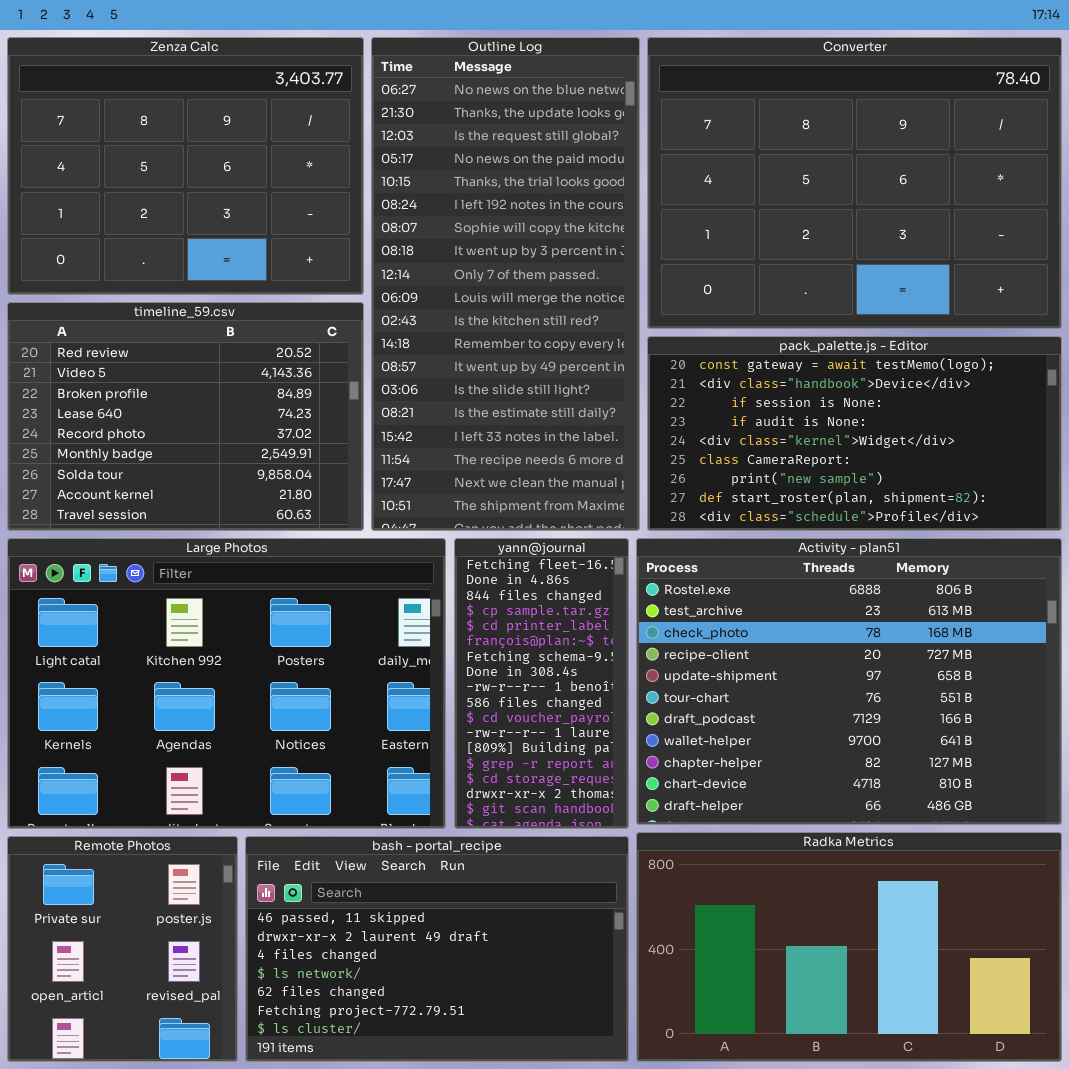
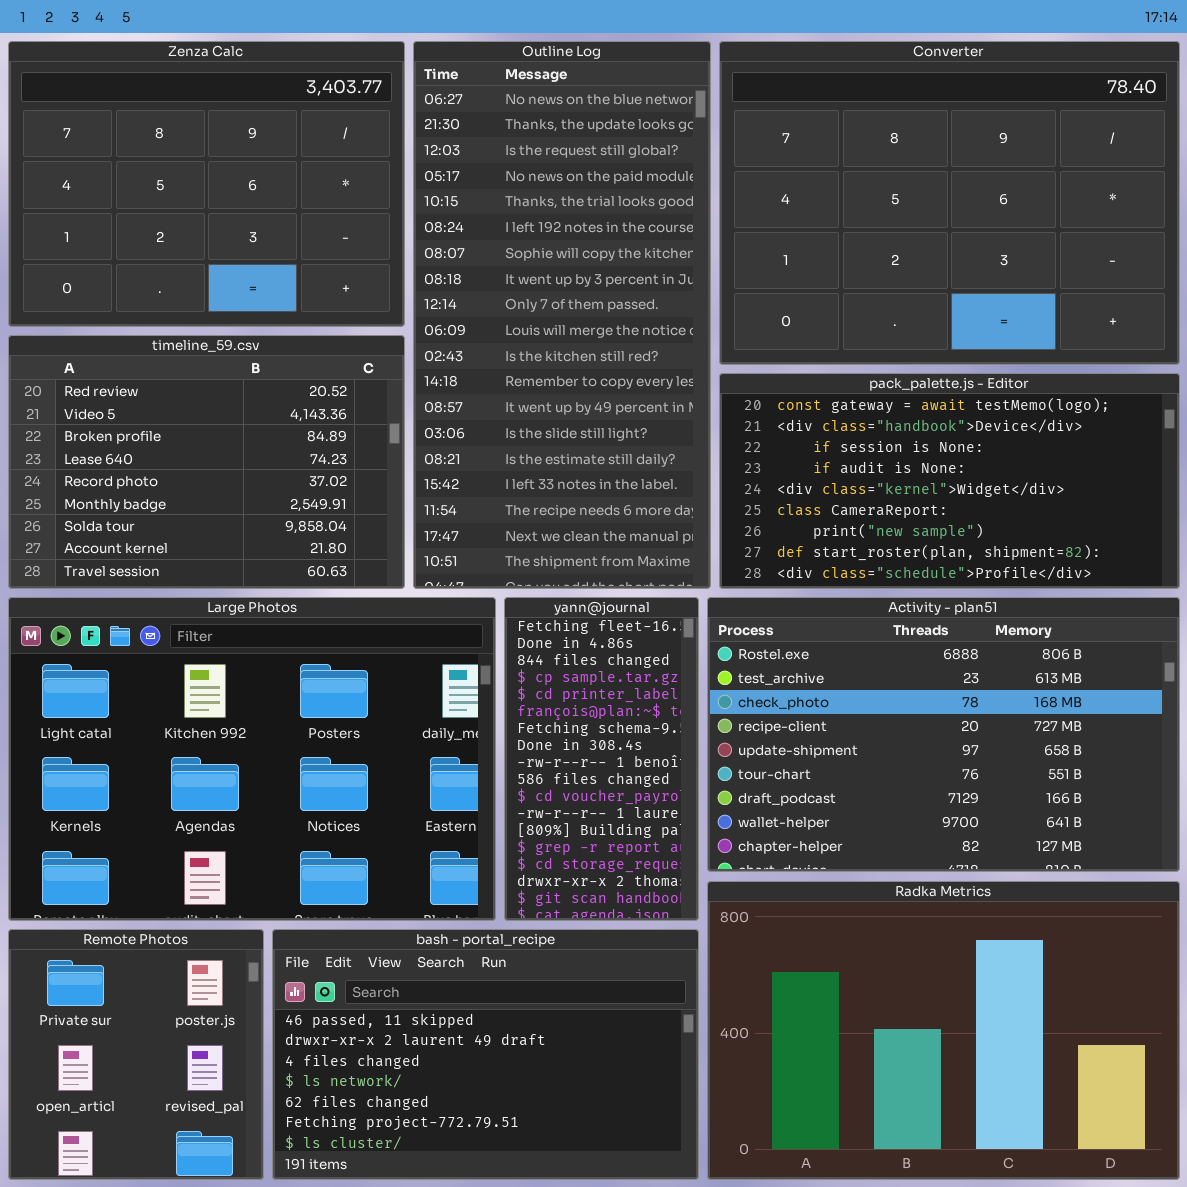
Activity - plan51: [636,538,1062,825] -> [707,597,1180,872], resized
Radka Metrics: [636,832,1062,1062] -> [707,881,1180,1180], resized

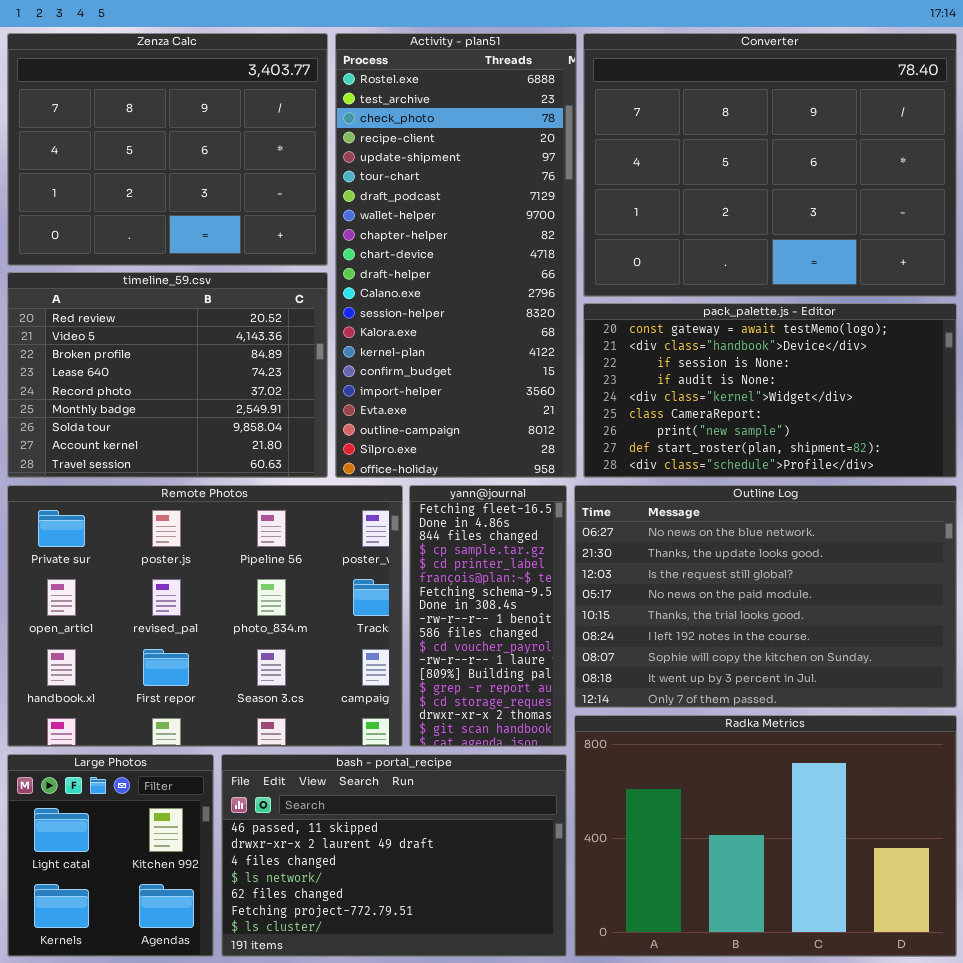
Outline Log: [413,41,711,589] -> [574,485,957,708], moved, resized
Large Photos: [8,597,496,921] -> [7,754,214,957], moved, resized
Activity - plan51: [707,597,1180,872] -> [335,33,577,478], moved, resized
Remote Photos: [8,929,264,1180] -> [7,485,403,747], moved, resized

